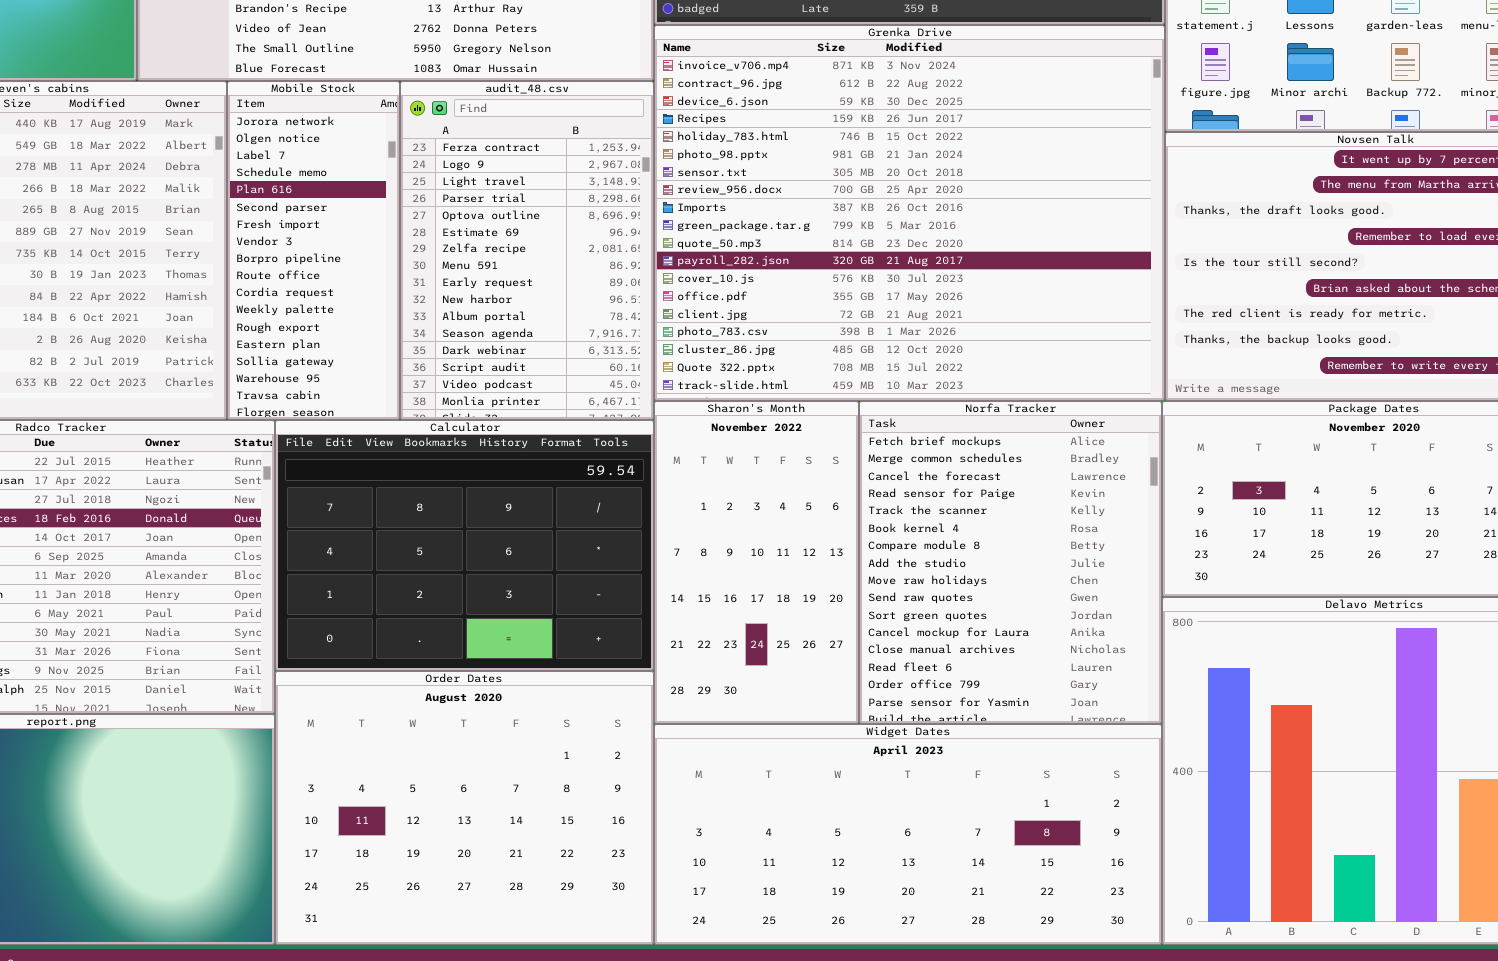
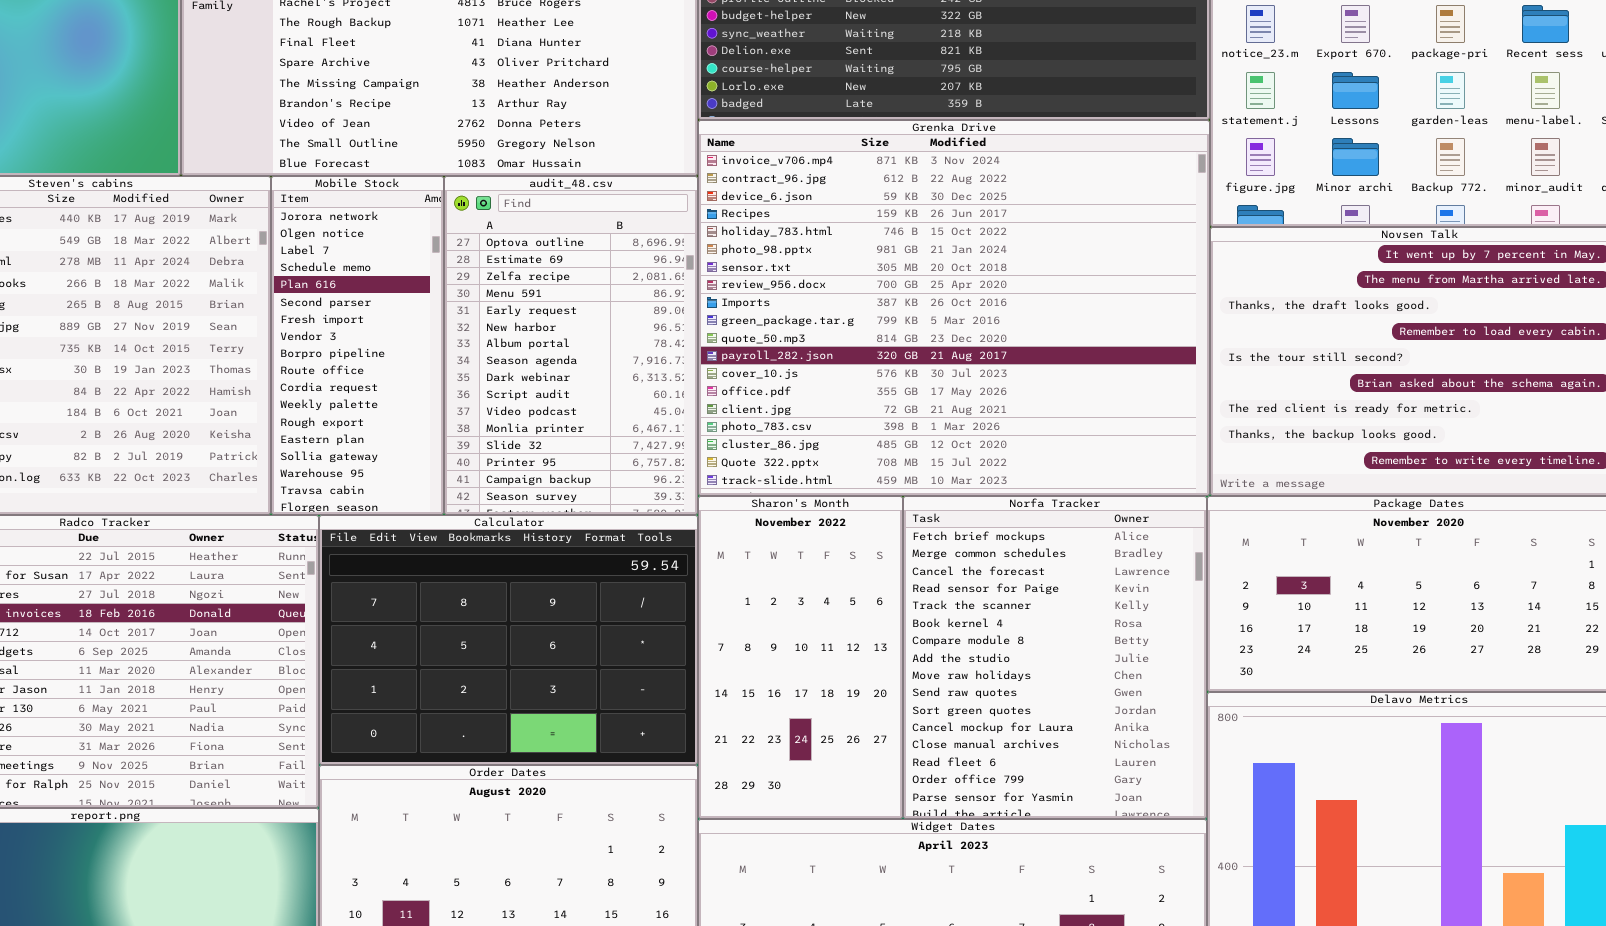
audit_48.csv: [400,81,654,420] -> [444,176,698,515], scrolled down 4 rows

